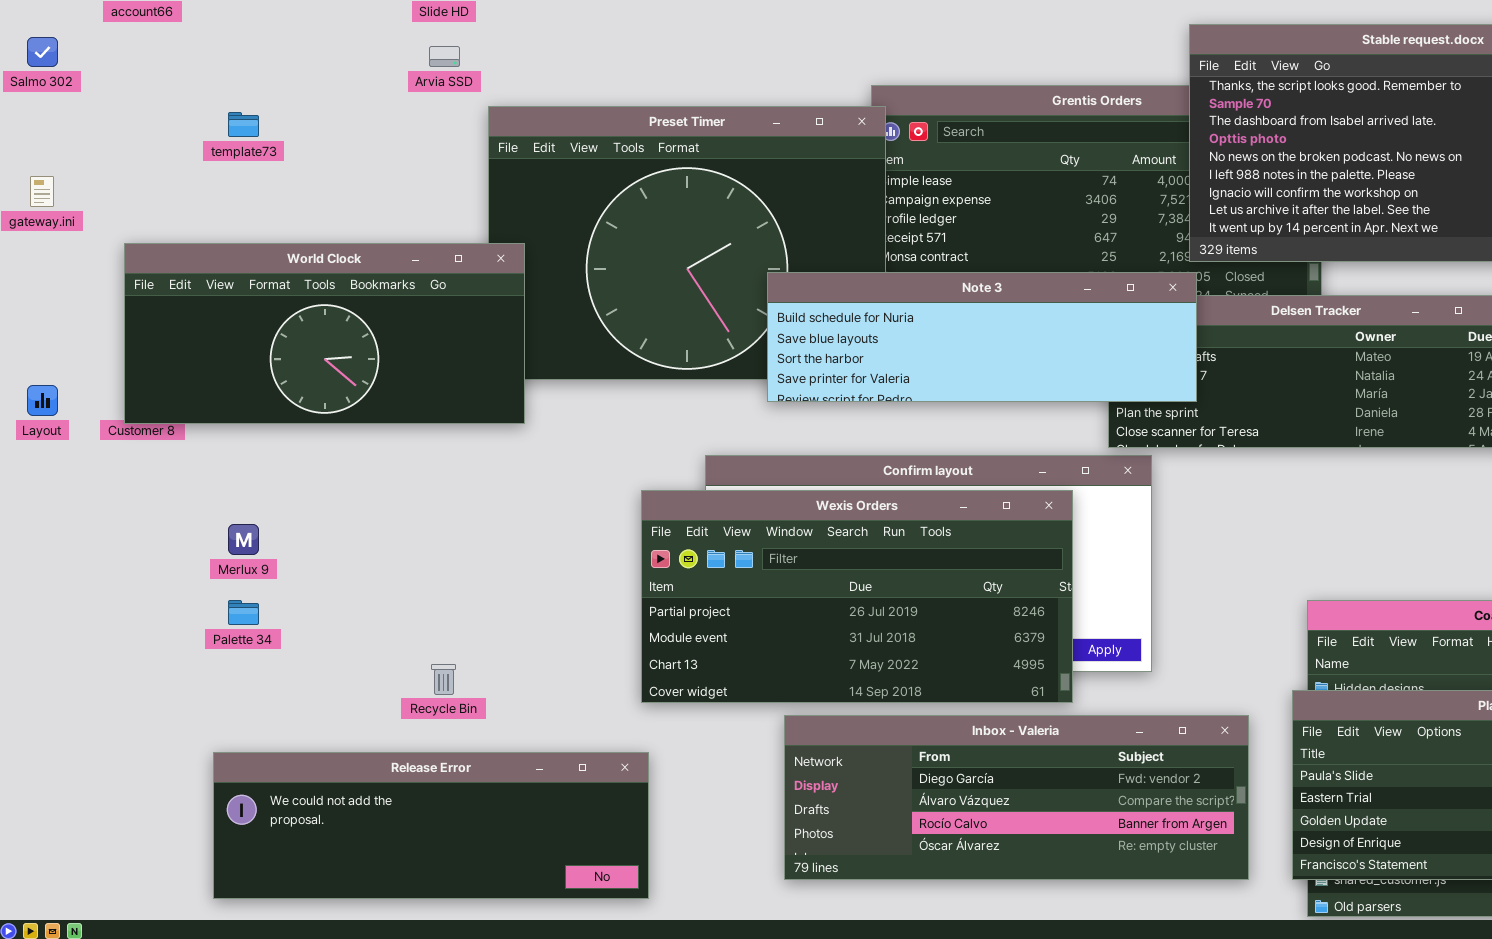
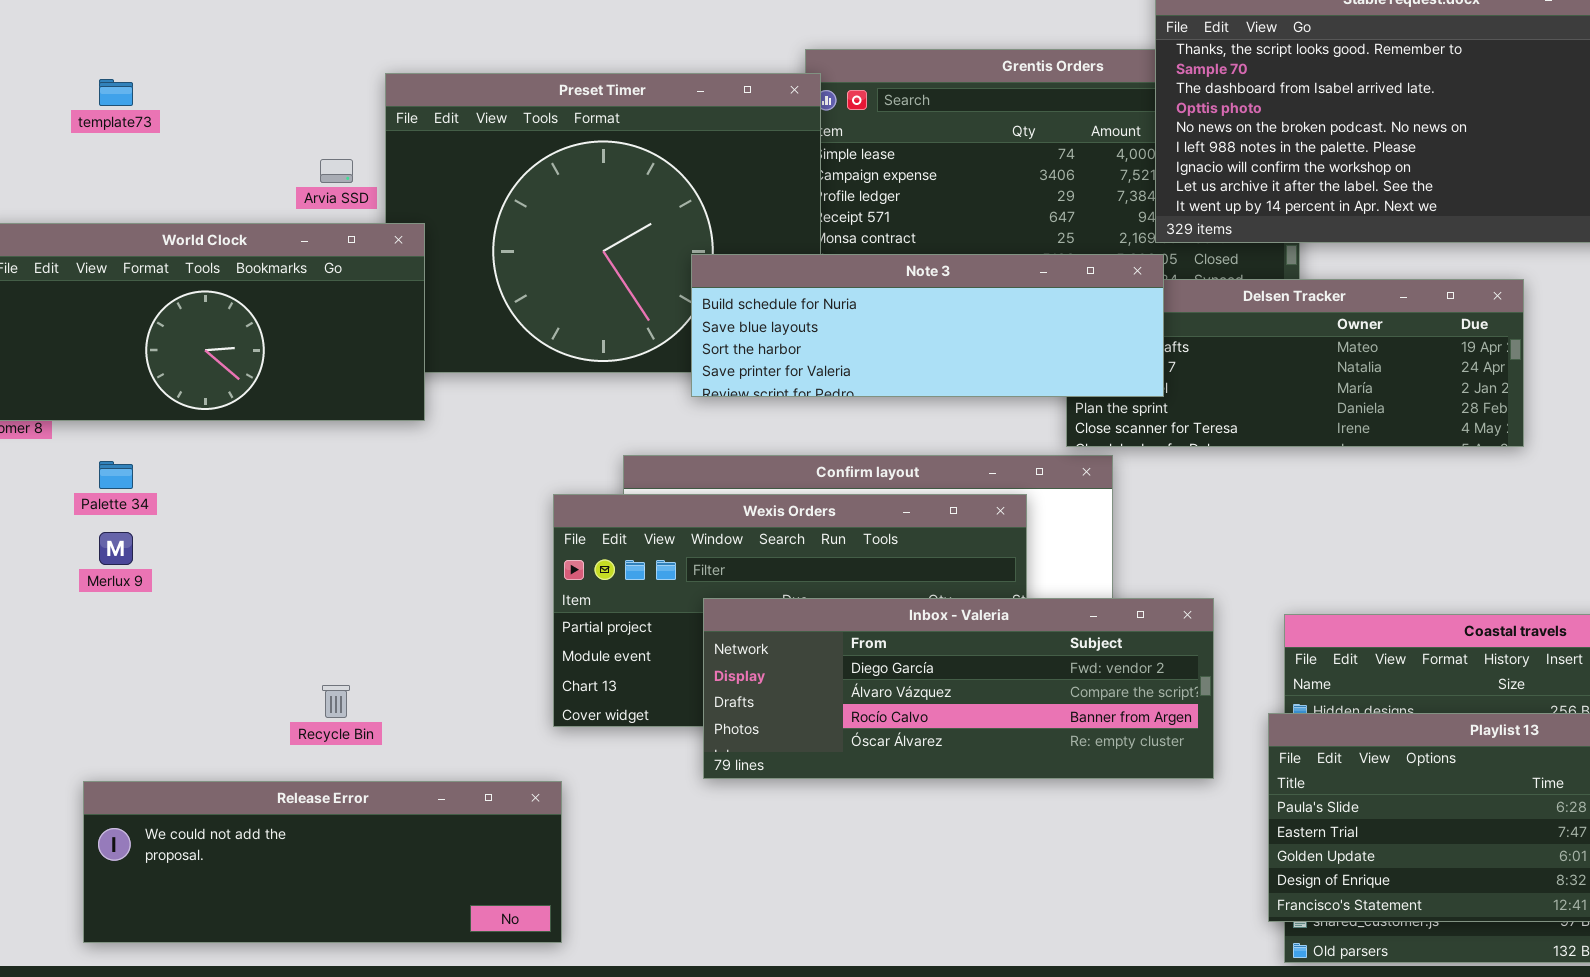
Arvia SSD: [429,46,460,67] -> [320,159,353,183], moved
Palette 34: [228,600,259,625] -> [99,461,133,489], moved
Inbox - Valeria: [784,715,1249,880] -> [703,598,1214,779], moved

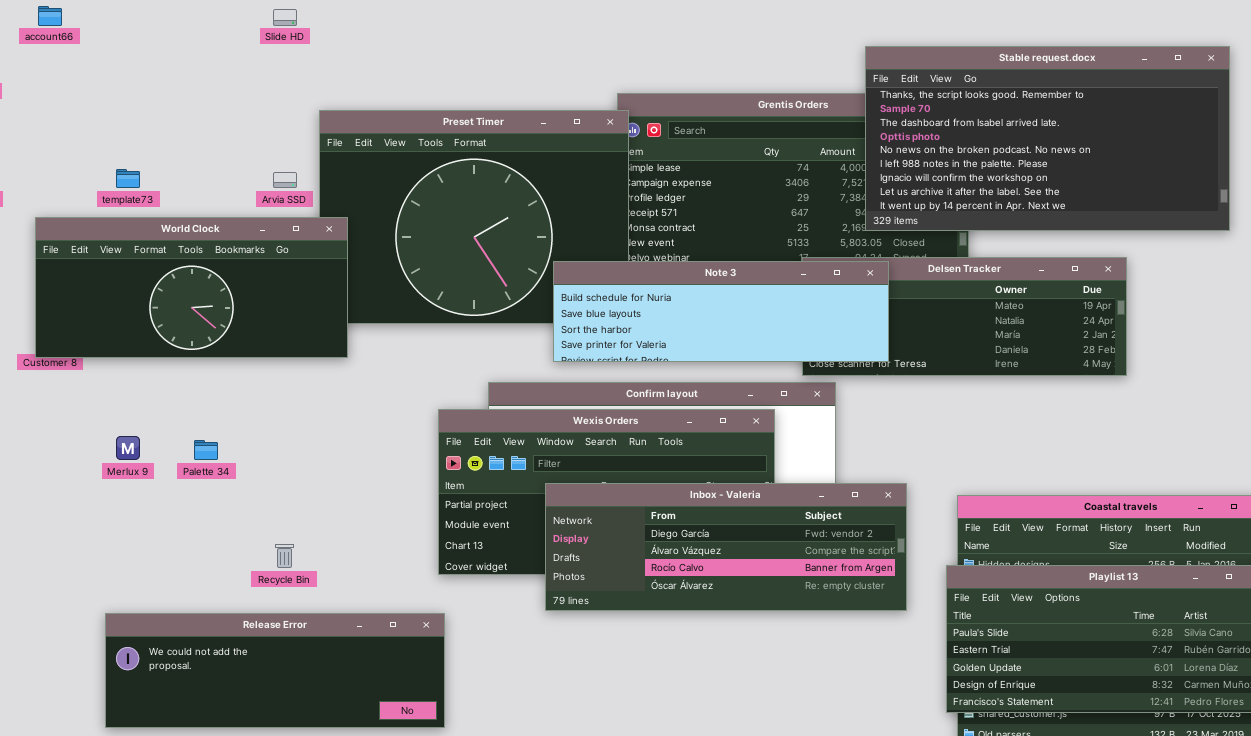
template73: [99,79,133,106] -> [116,169,140,188], moved
Note 3: [691,254,1164,397] -> [553,261,889,362], moved
Palette 34: [99,461,133,489] -> [194,440,218,460], moved

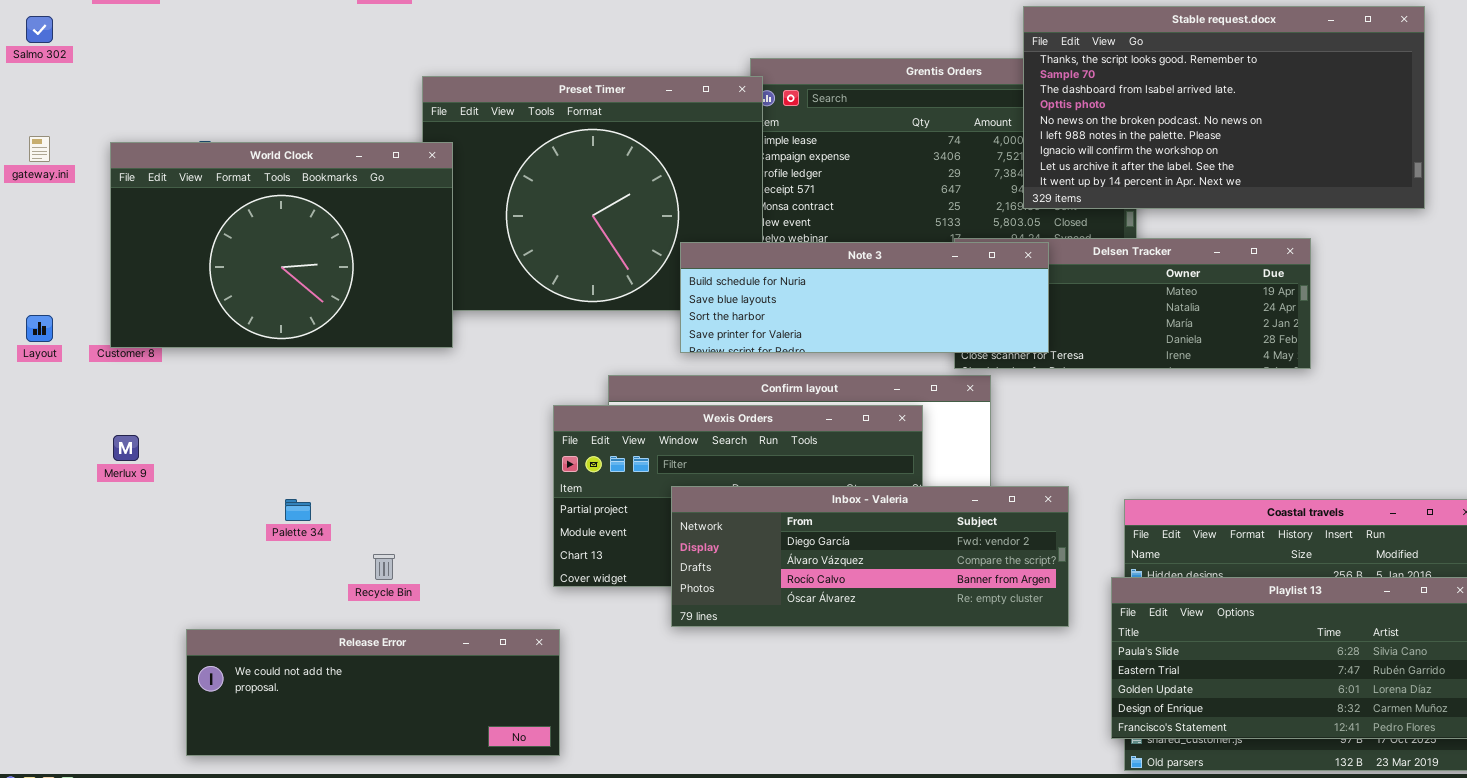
World Clock: [35,217,348,358] -> [110,142,453,348], resized
Merlux 9: [116,436,140,460] -> [113,435,139,461], moved
Palette 34: [194,440,218,460] -> [285,499,311,521], moved

